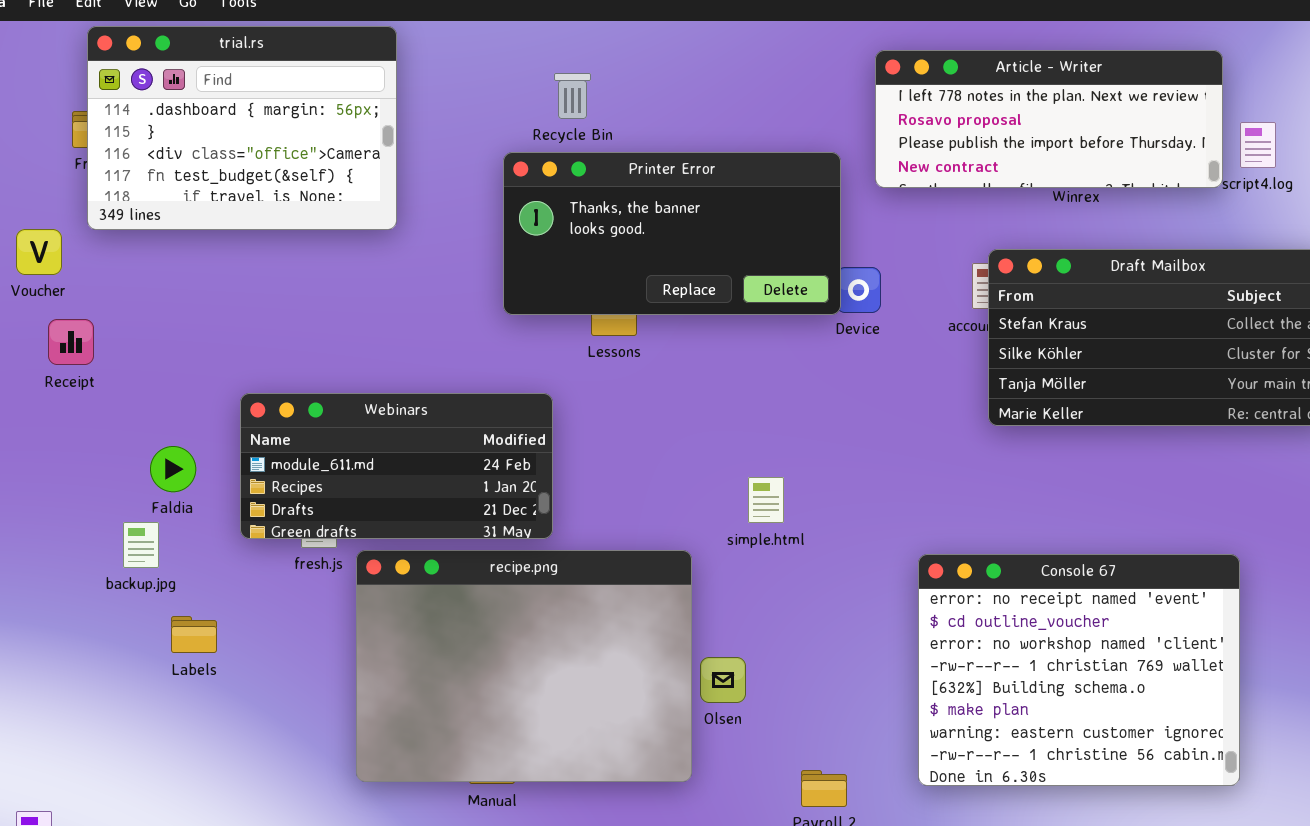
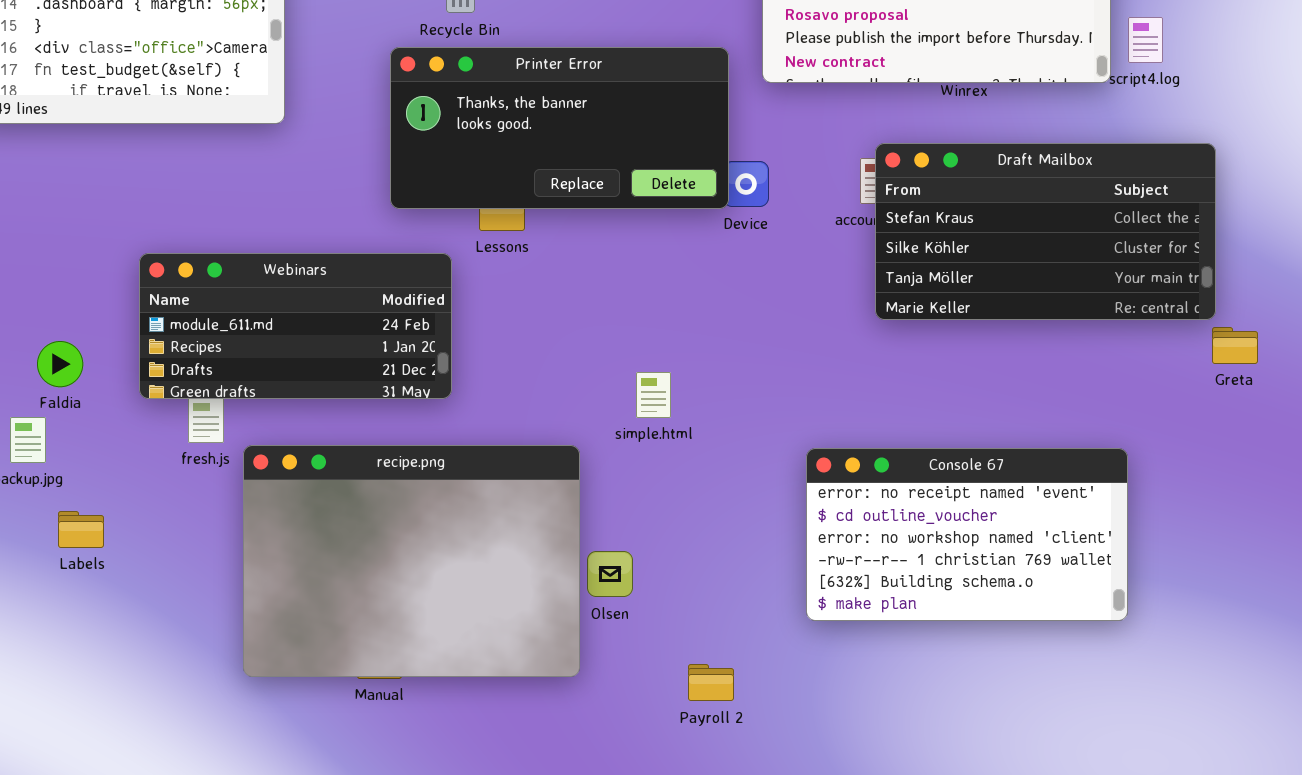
Webinars: [240,393,553,539] -> [139,253,452,399], moved
Console 67: [918,554,1240,786] -> [806,448,1128,621], resized

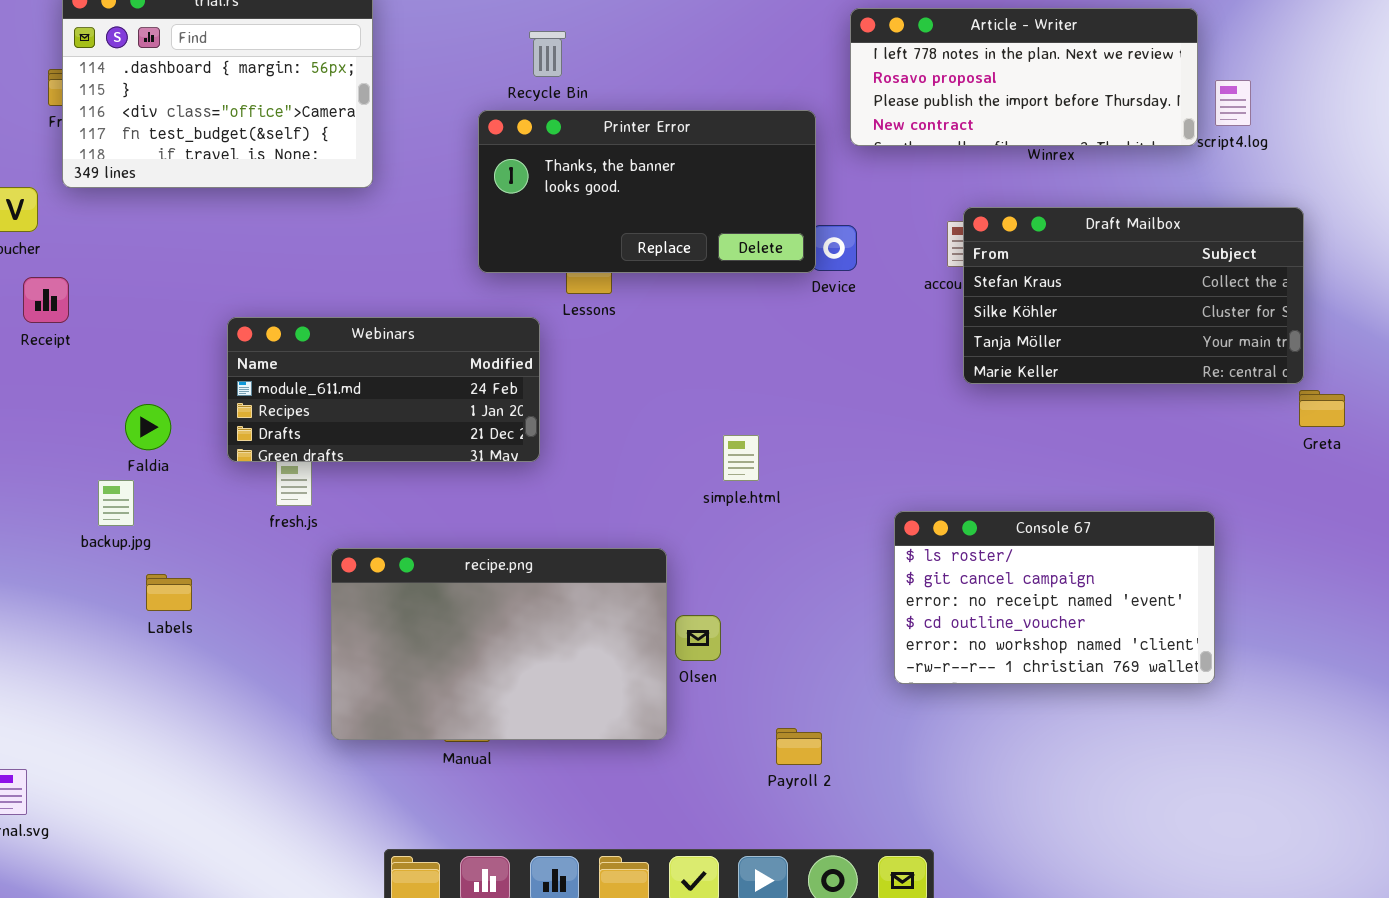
recipe.png: [243,445,580,677] -> [331,548,667,740], resized
Console 67: [806,448,1128,621] -> [894,511,1215,684], scrolled up 2 rows

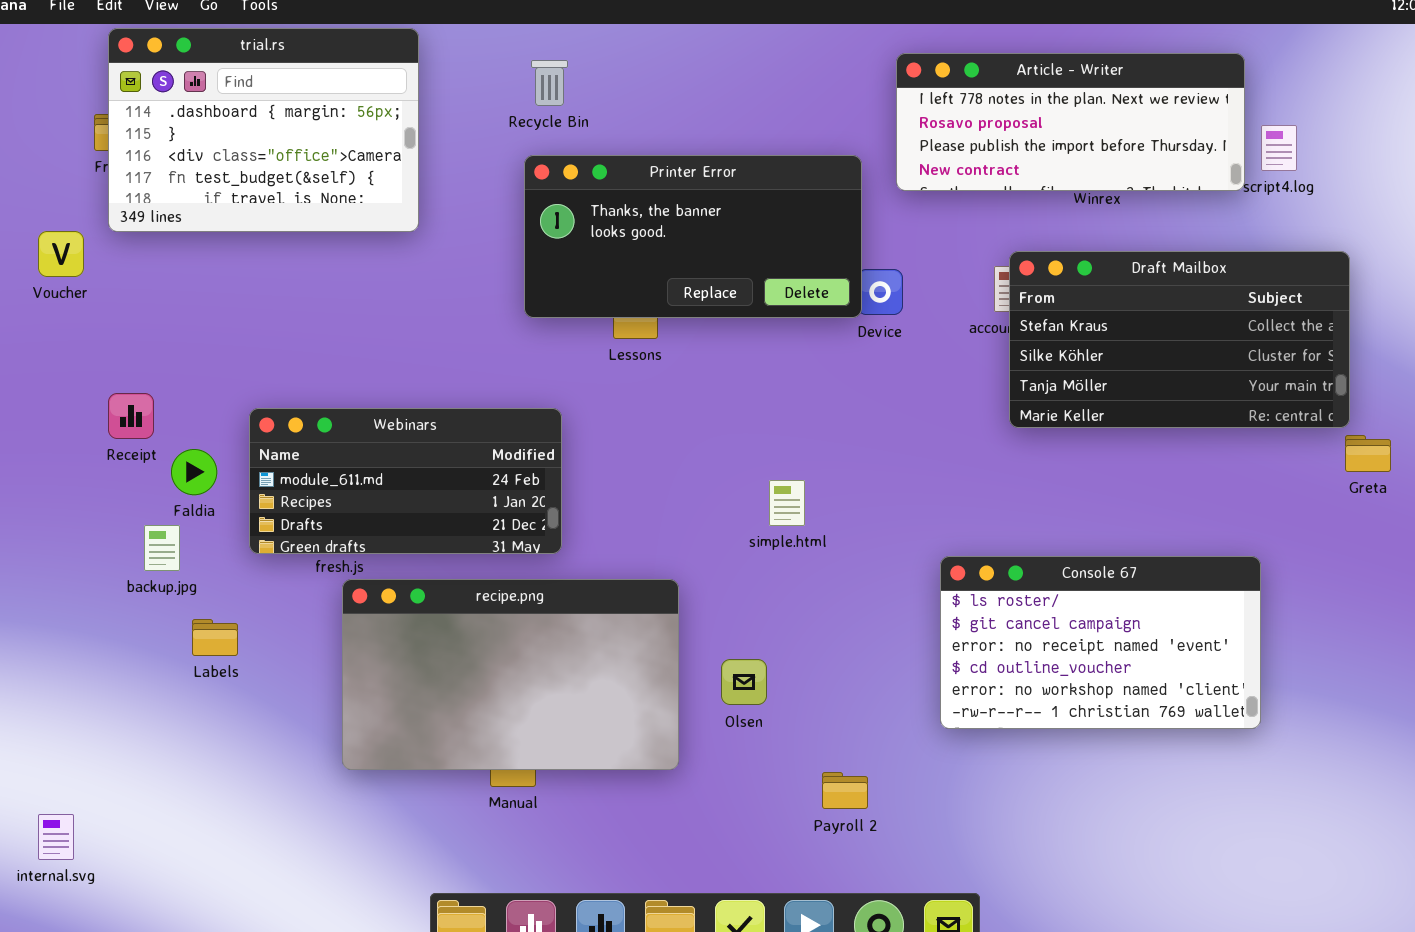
Recycle Bin: [529,31,566,77] -> [531,60,568,106], moved
Receipt: [23,277,69,323] -> [108,393,154,439], moved
Webinars: [227,317,540,462] -> [249,408,562,554], moved
recipe.png: [331,548,667,740] -> [342,579,679,770], moved

